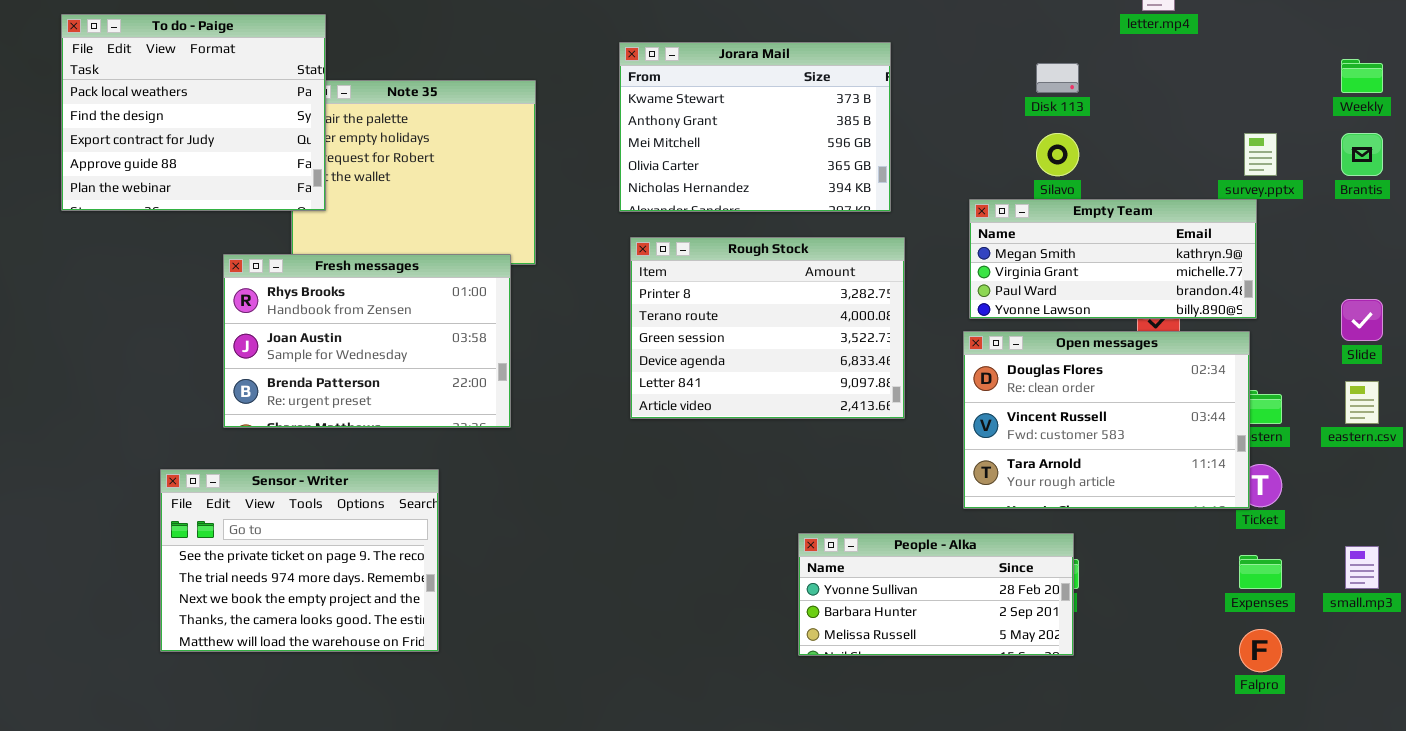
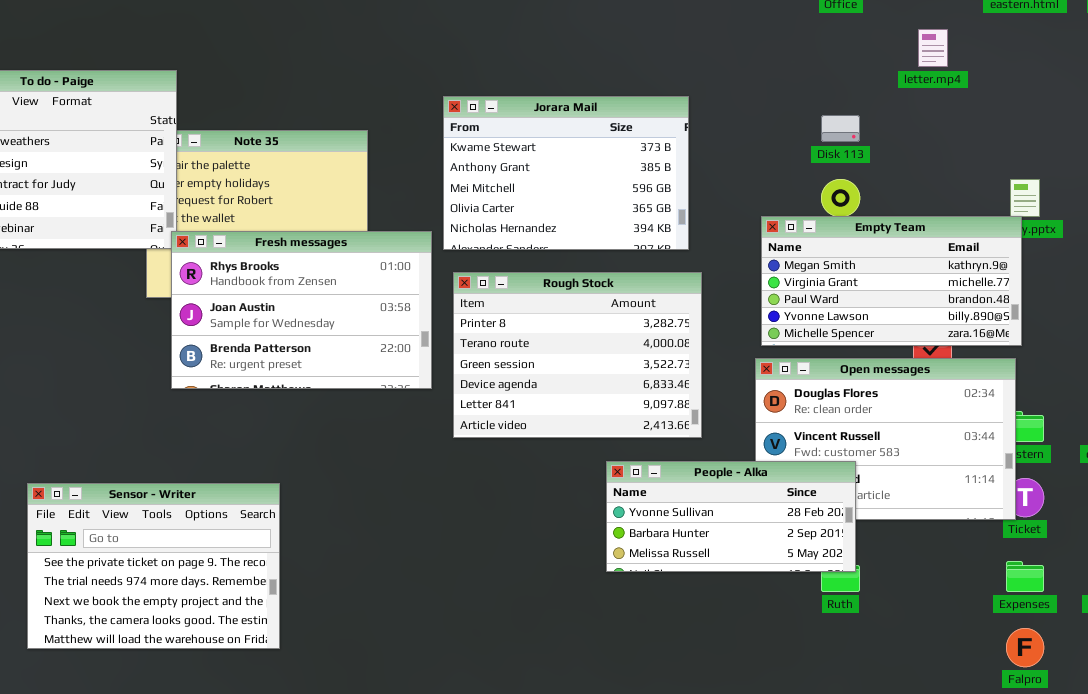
Empty Team: [969,199,1257,319] -> [761,216,1022,346], resized
Fresh messages: [223,254,511,428] -> [171,231,432,389], moved
People - Alka: [798,533,1074,656] -> [606,461,856,572], moved

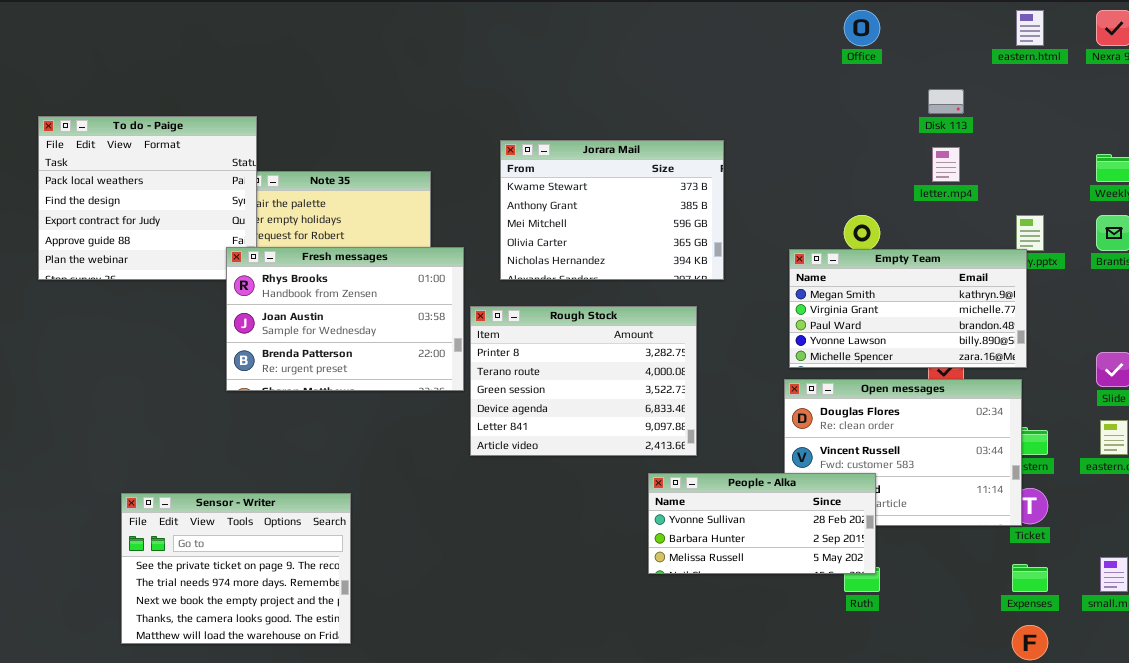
letter.mp4: [918,29,948,67] -> [932,147,960,182], moved
Disk 113: [821,115,860,142] -> [928,89,964,114], moved
Fresh messages: [171,231,432,389] -> [226,247,464,391], moved
Rough Stock: [453,272,702,438] -> [470,306,697,456], moved

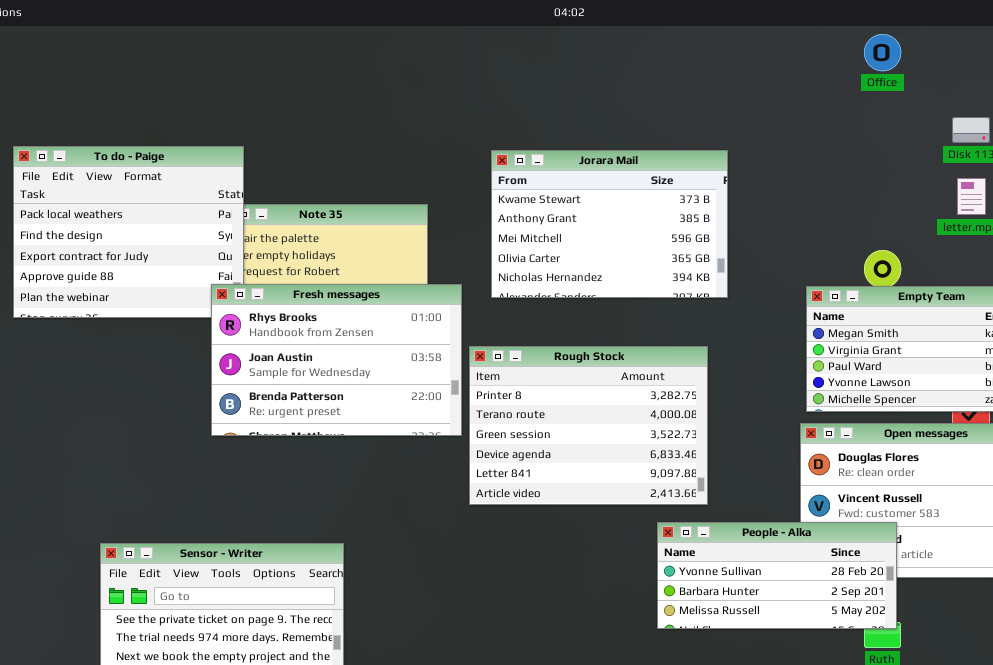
Jorara Mail: [500,140,724,280] -> [491,150,728,298], moved

